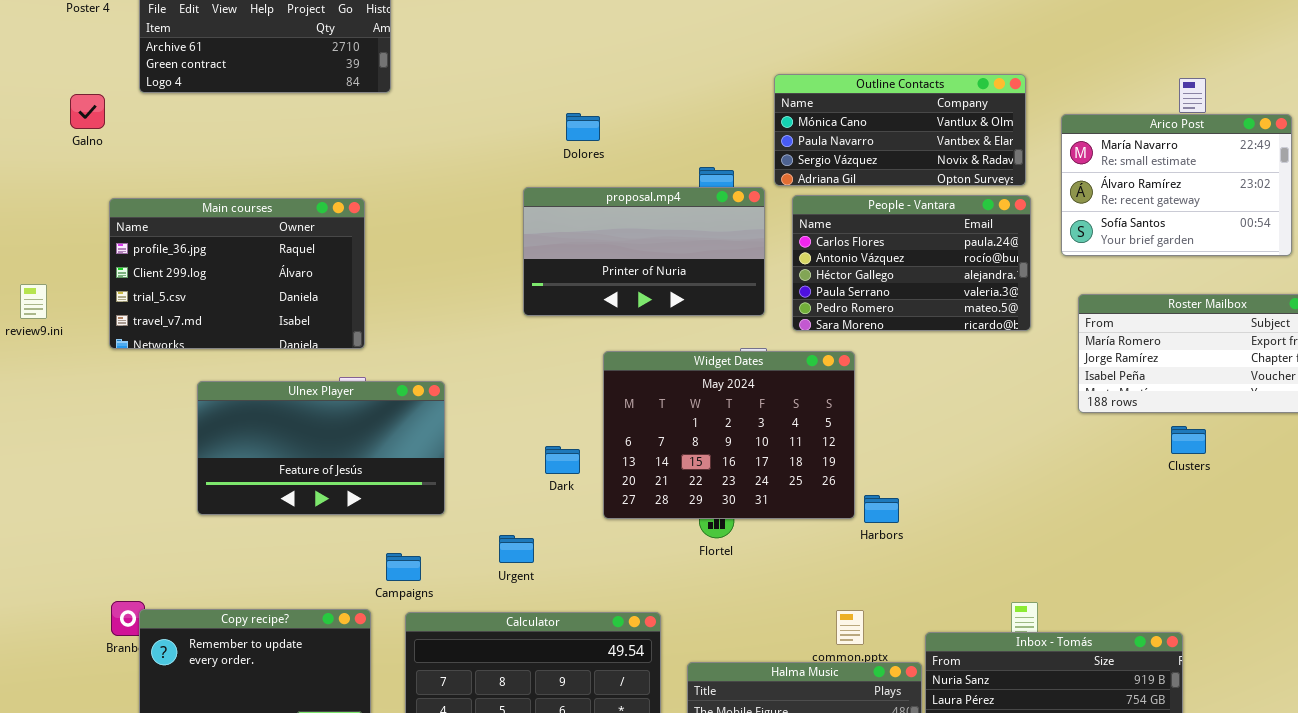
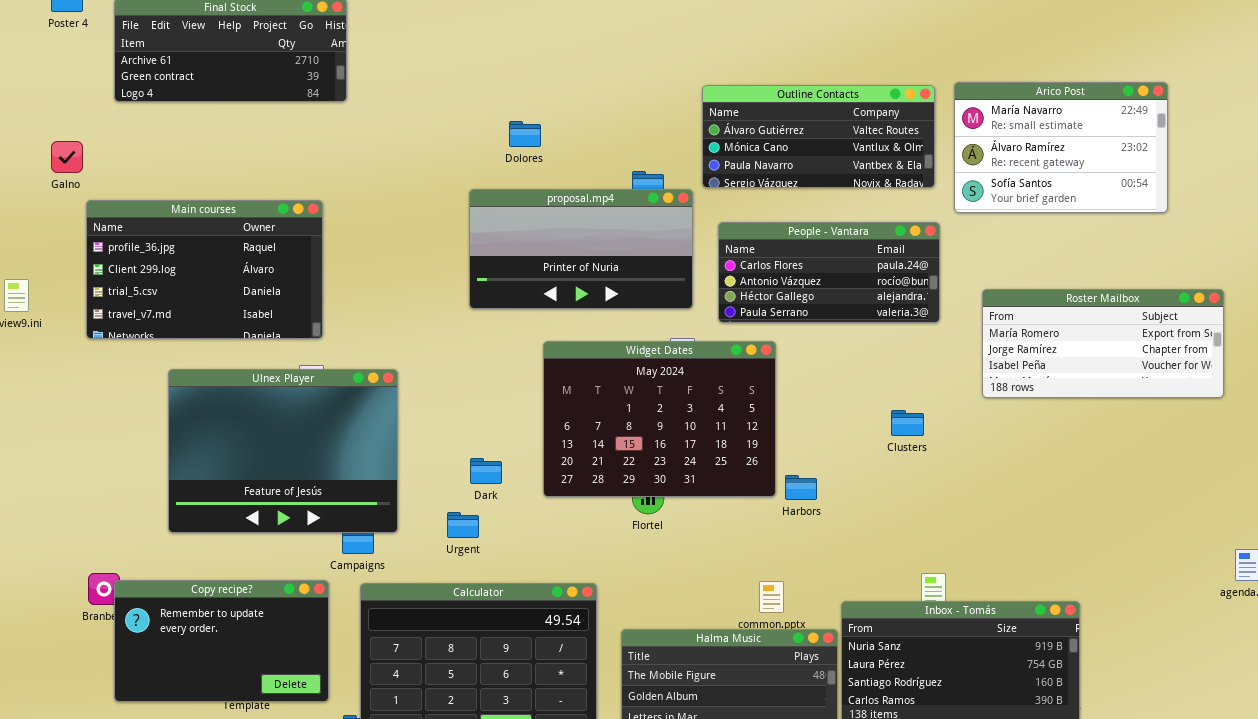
Outline Contacts: [774,74,1026,186] -> [702,85,935,188], scrolled up 1 row
Galno: [70,94,105,129] -> [51,141,83,173], moved
Arico Post: [1061,114,1292,256] -> [954,82,1168,213], moved
People - Vantara: [792,195,1031,331] -> [718,222,940,323], resized
Ulnex Player: [197,381,445,515] -> [168,369,398,533], resized
Clusters: [1171,426,1206,454] -> [891,410,924,436], moved
Dark: [545,446,580,474] -> [470,458,502,484], moved

